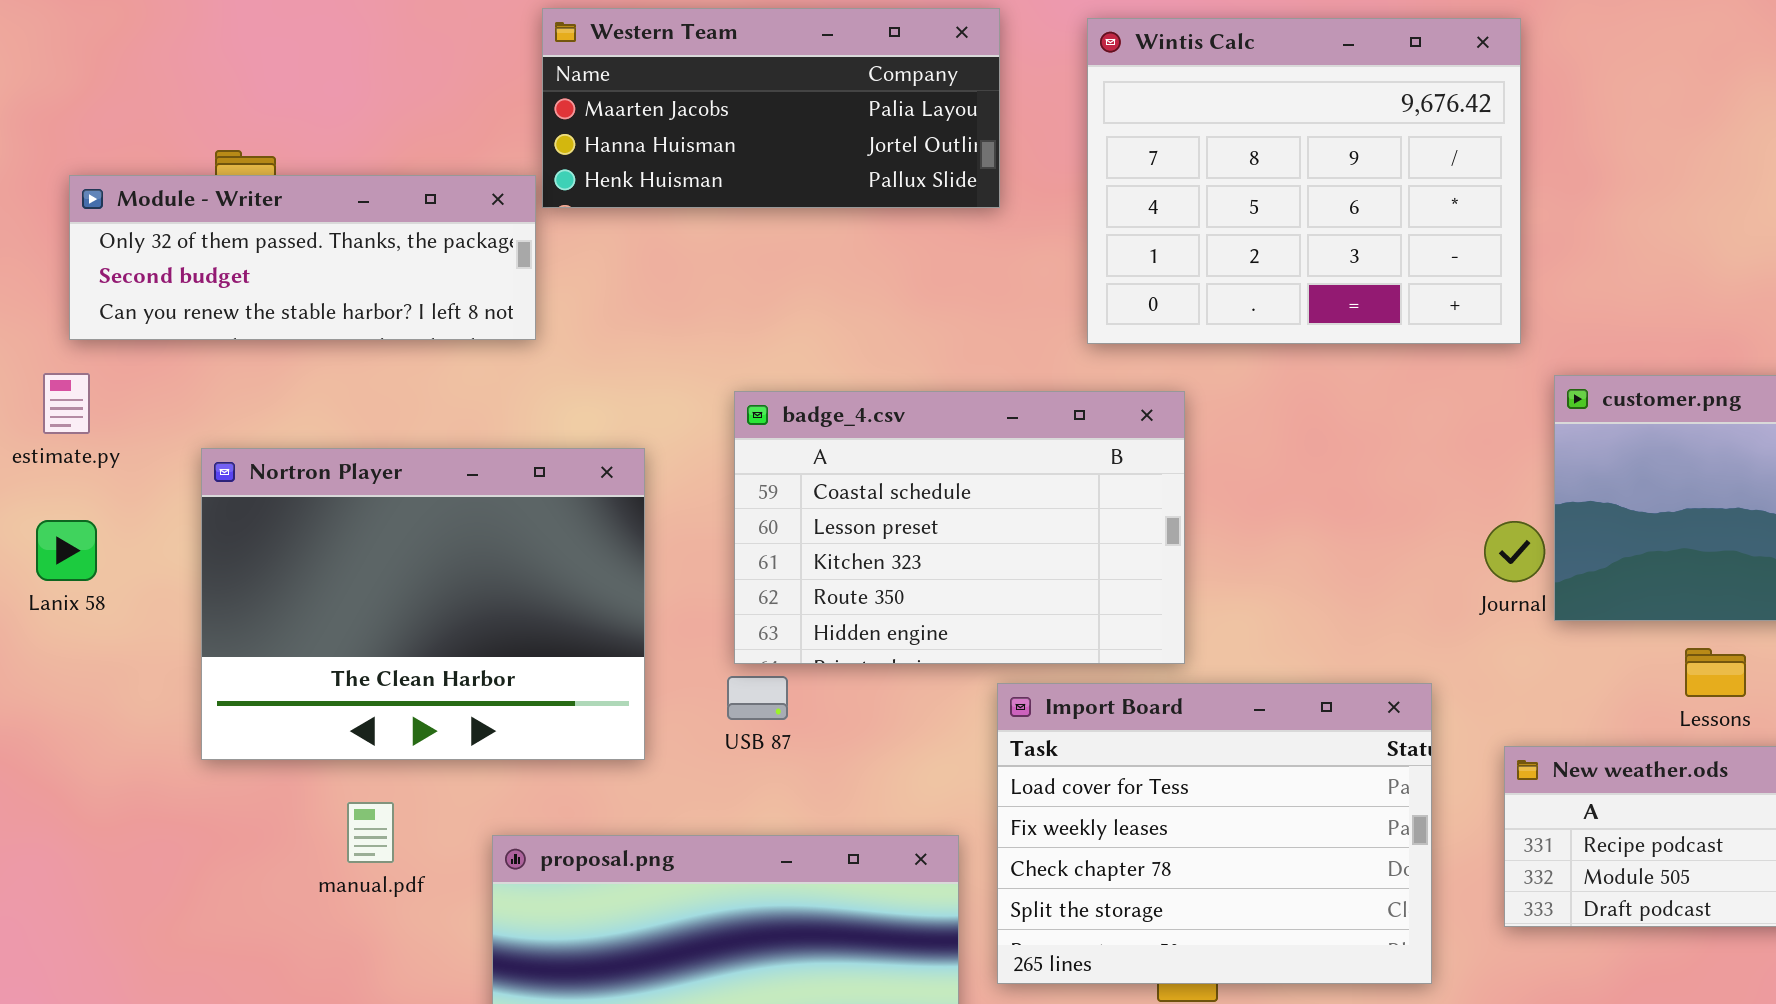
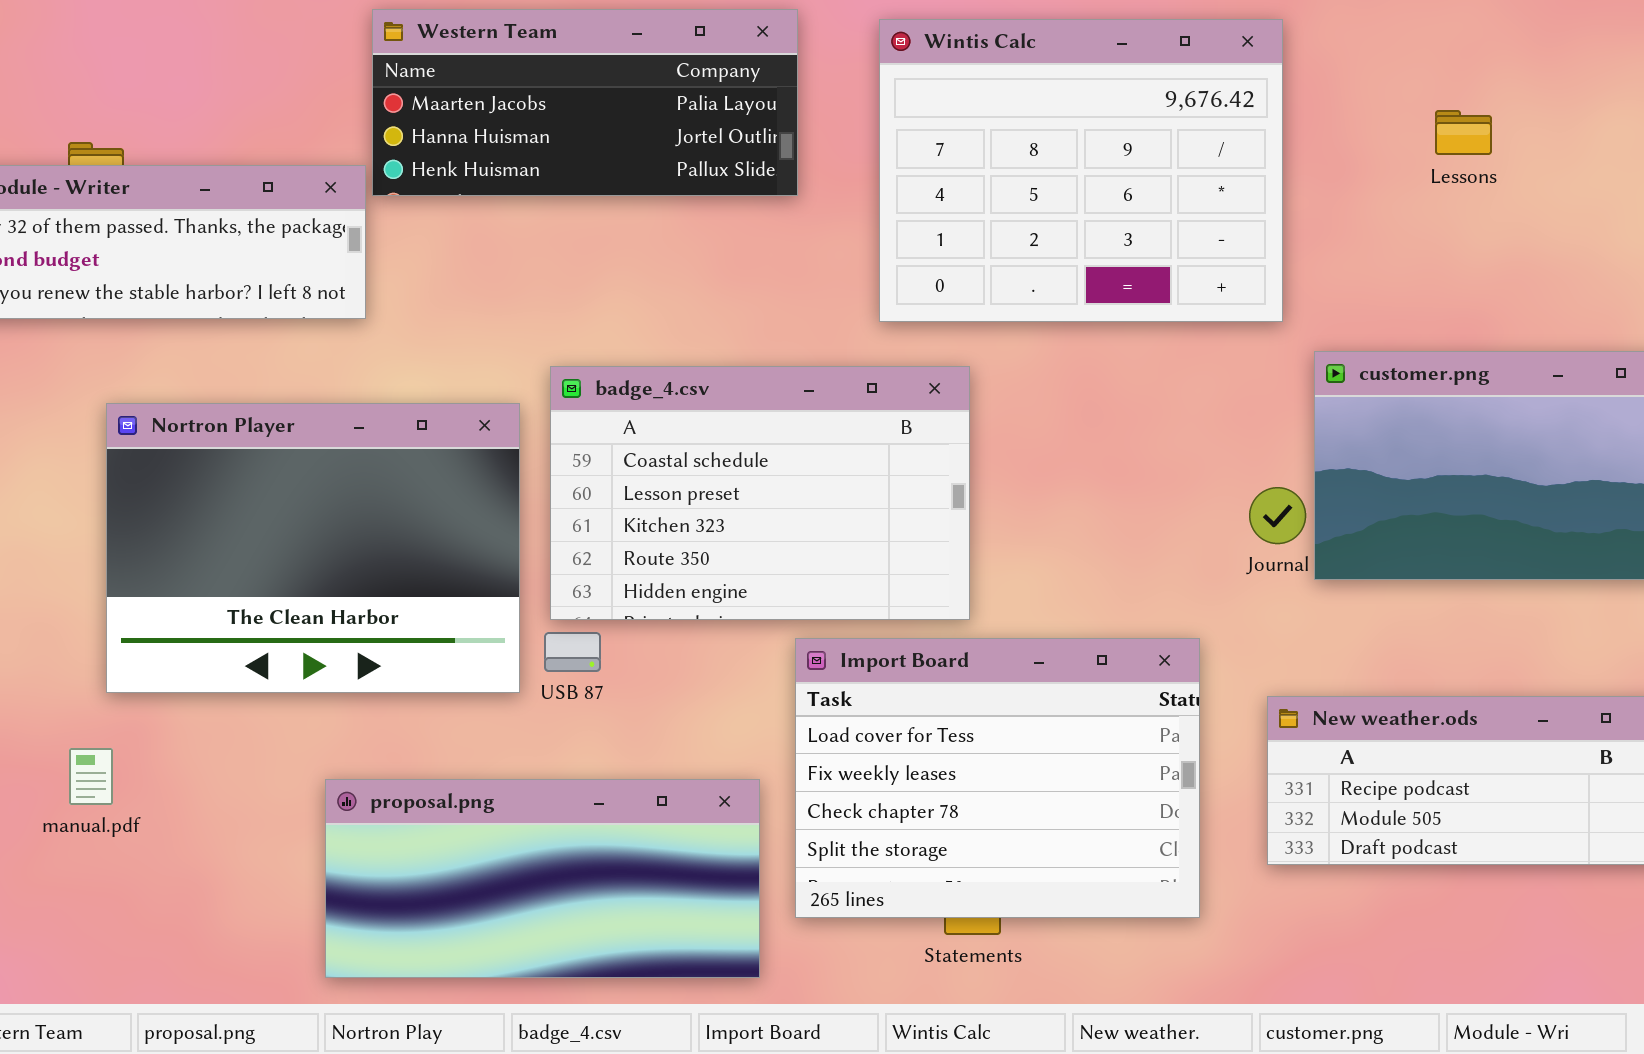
Nortron Player: [201,448,645,760] -> [106,403,520,693], moved
Lessons: [1685,648,1746,697] -> [1435,110,1492,155], moved
manual.pdf: [347,802,394,863] -> [69,748,113,805], moved

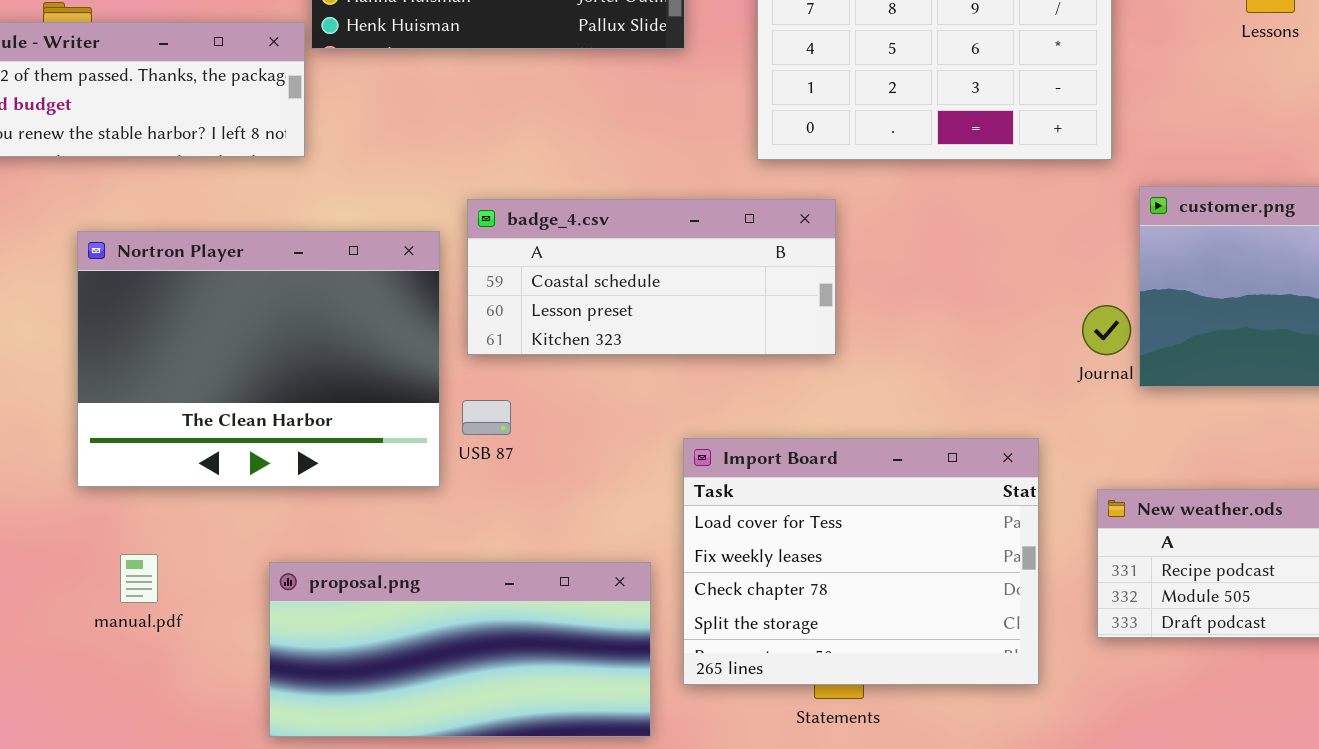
badge_4.csv: [550,366,970,620] -> [467,199,836,355], resized
USB 87: [544,632,601,672] -> [462,400,511,435], moved
manual.pdf: [69,748,113,805] -> [120,554,158,603], moved

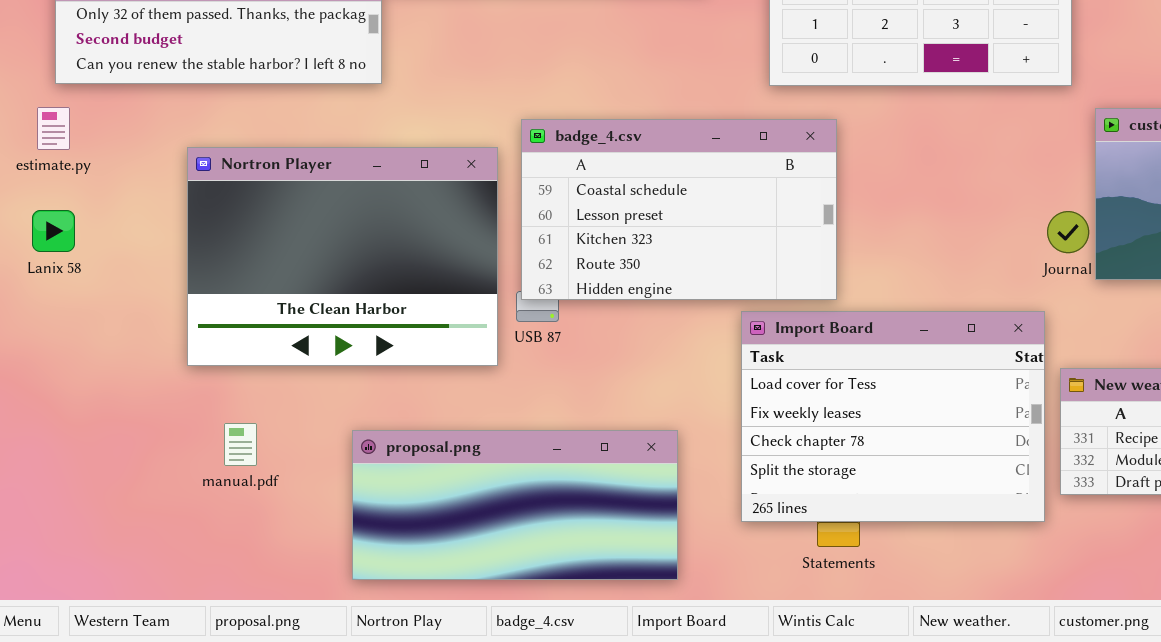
badge_4.csv: [467,199,836,355] -> [521,119,837,300], resized
Import Board: [683,438,1039,685] -> [741,311,1045,522], moved

